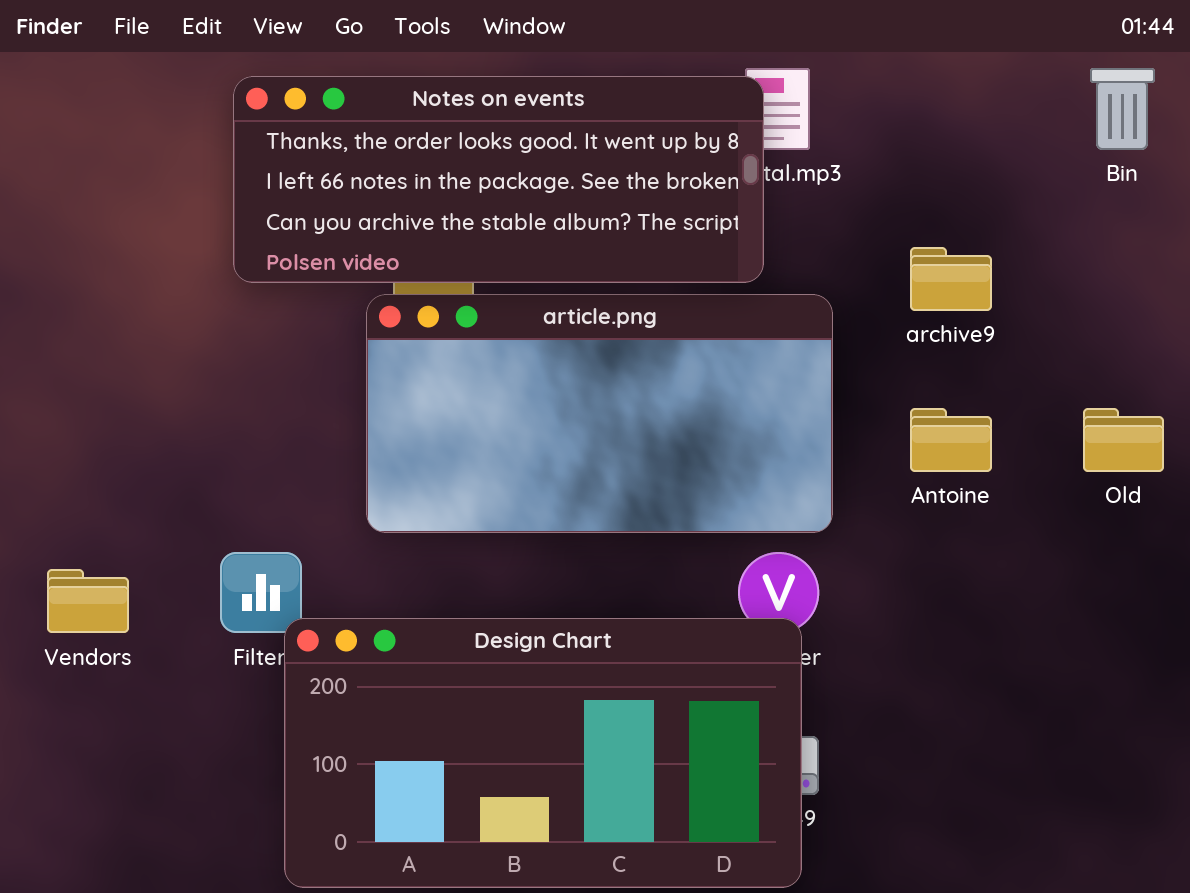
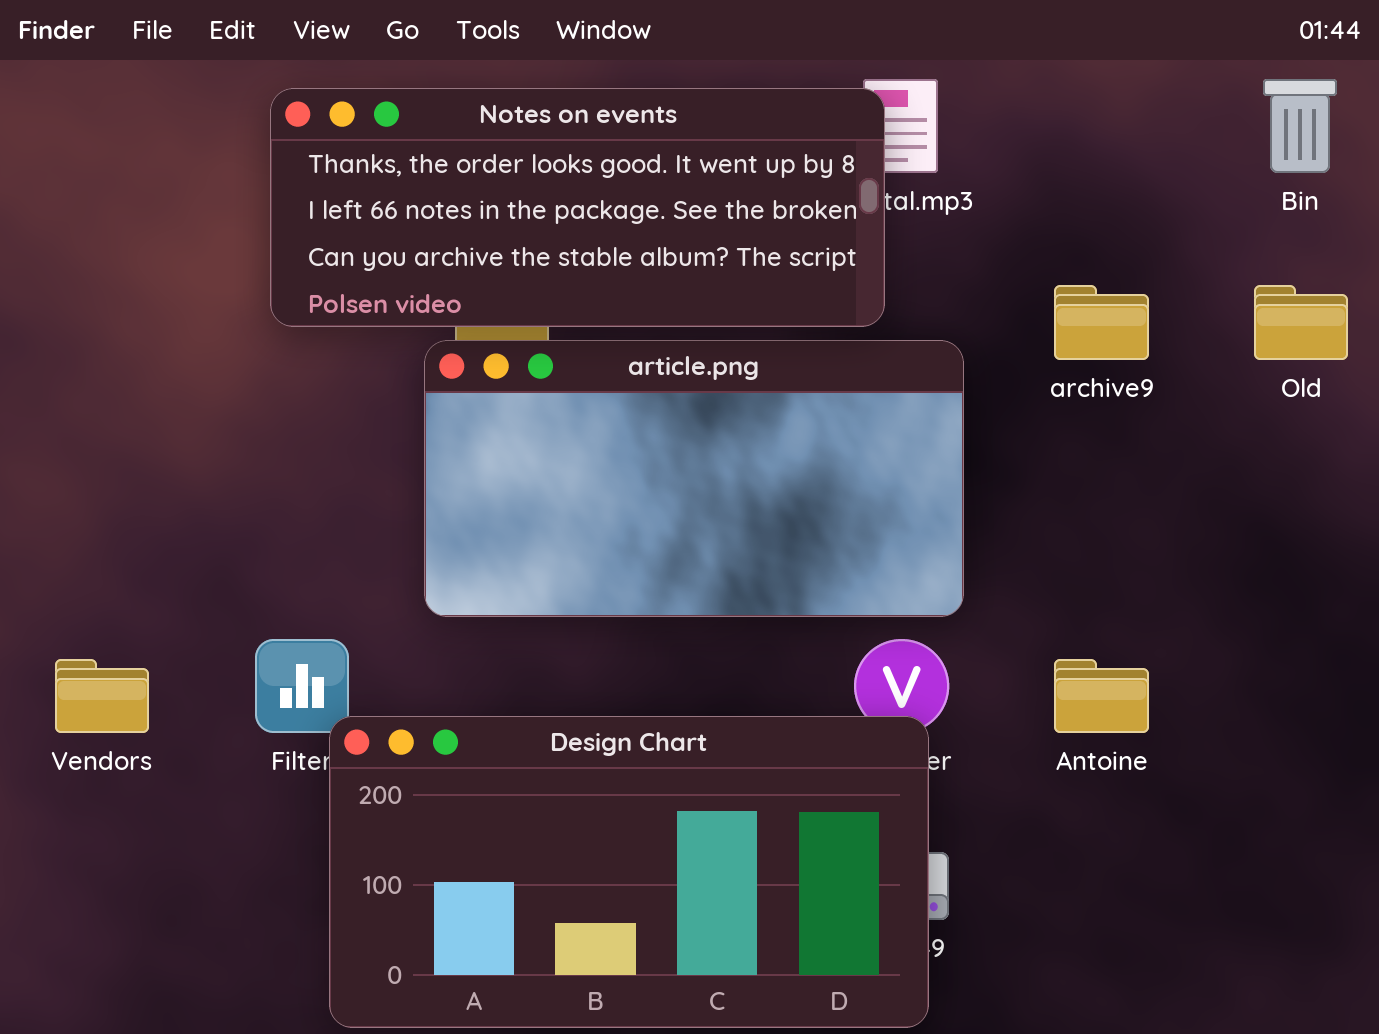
Antoine: [910,408,992,472] -> [1054,659,1149,733], moved
Old: [1083,408,1164,472] -> [1254,285,1348,360], moved

